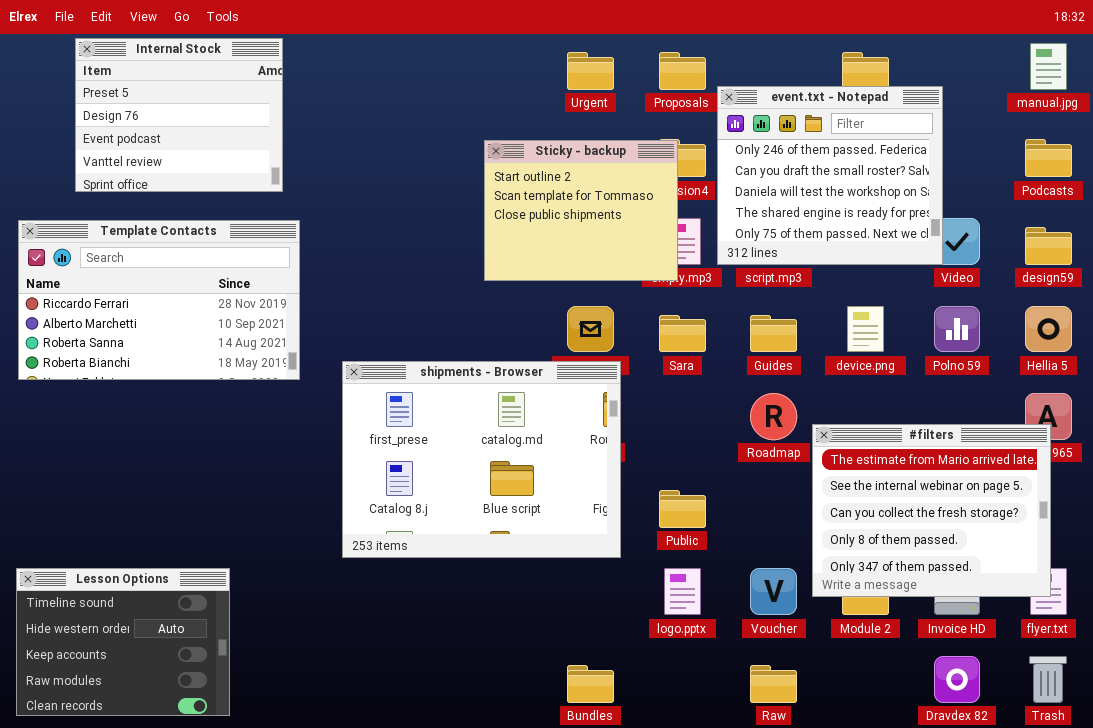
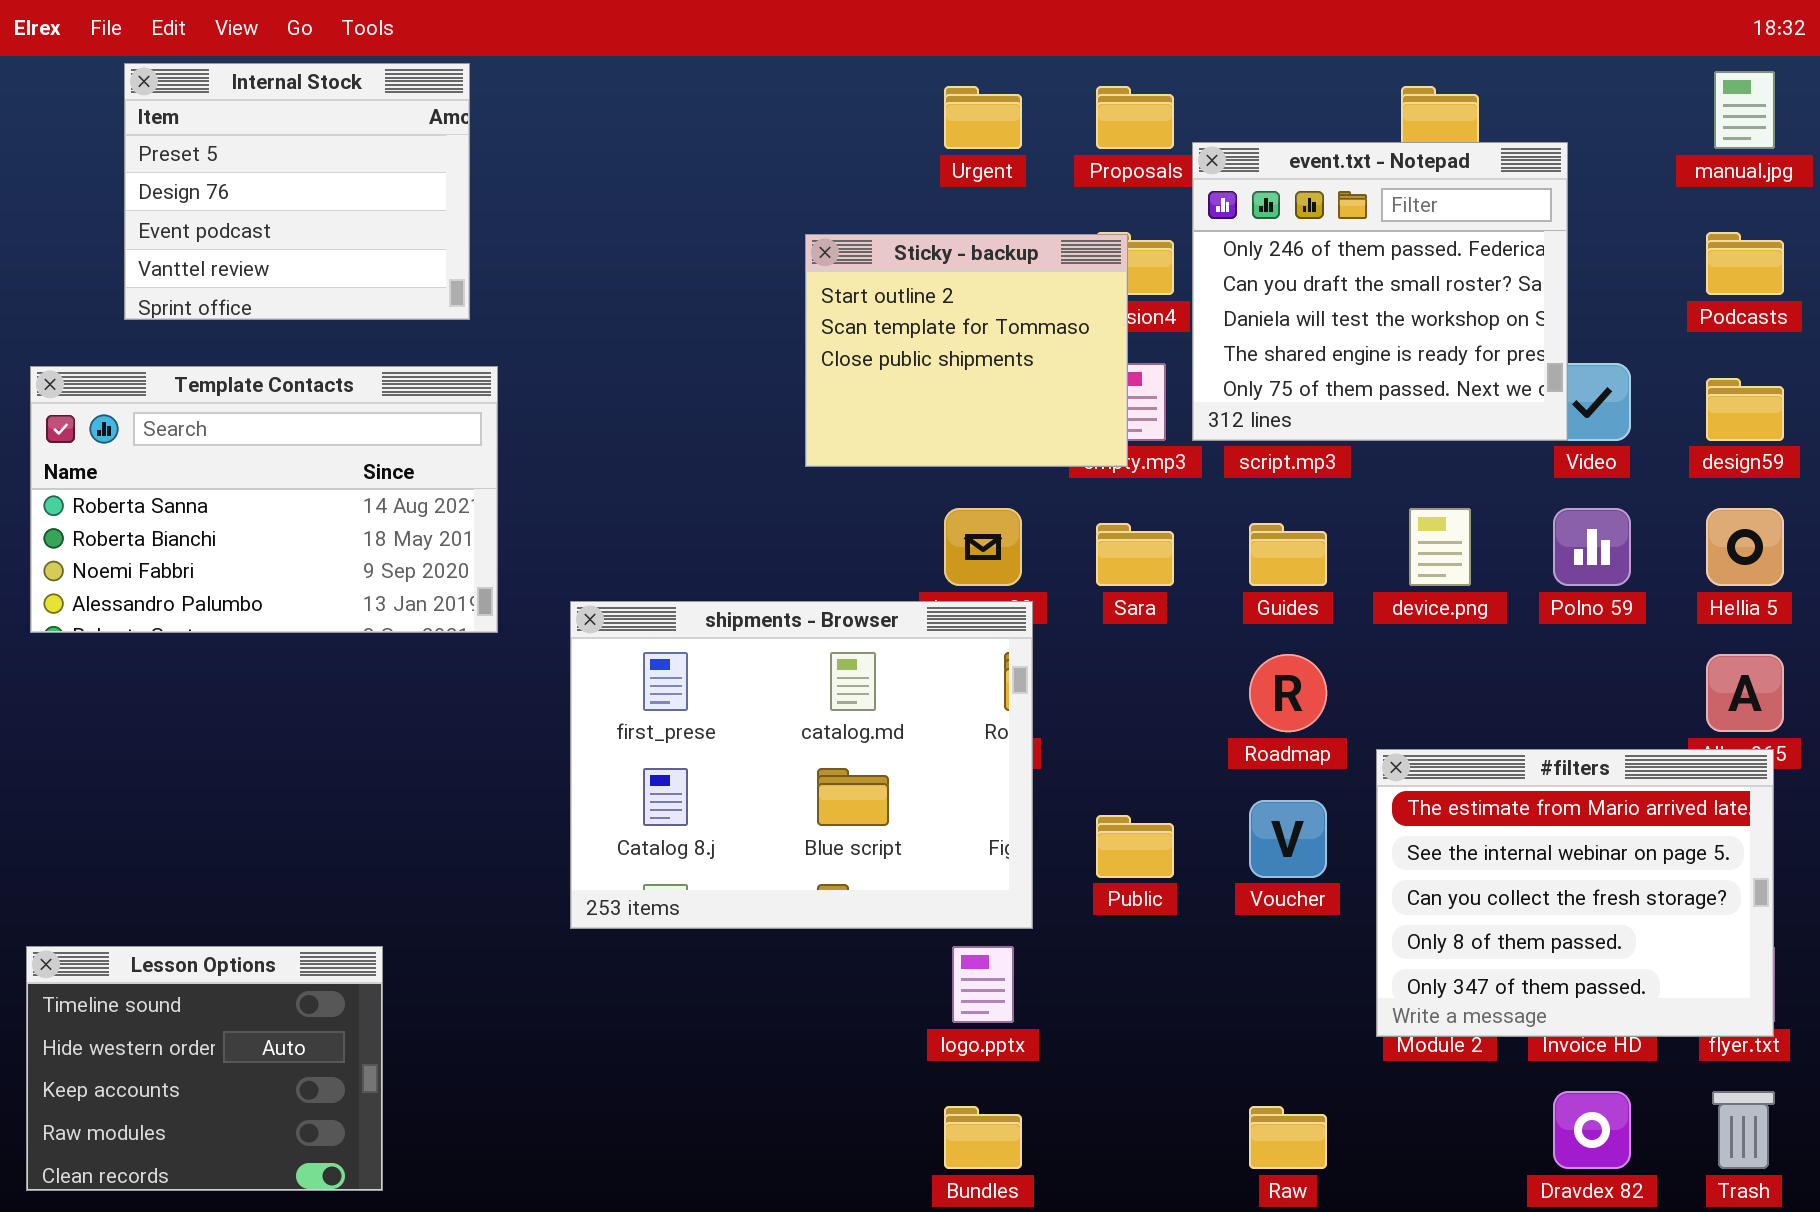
Template Contacts: [18,220,300,380] -> [30,366,498,633], scrolled down 2 rows
#filters: [812,424,1051,597] -> [1376,749,1774,1037], moved
logo.pptx: [664,568,701,615] -> [952,946,1014,1023], moved
Voucher: [750,568,797,615] -> [1249,800,1327,878], moved

